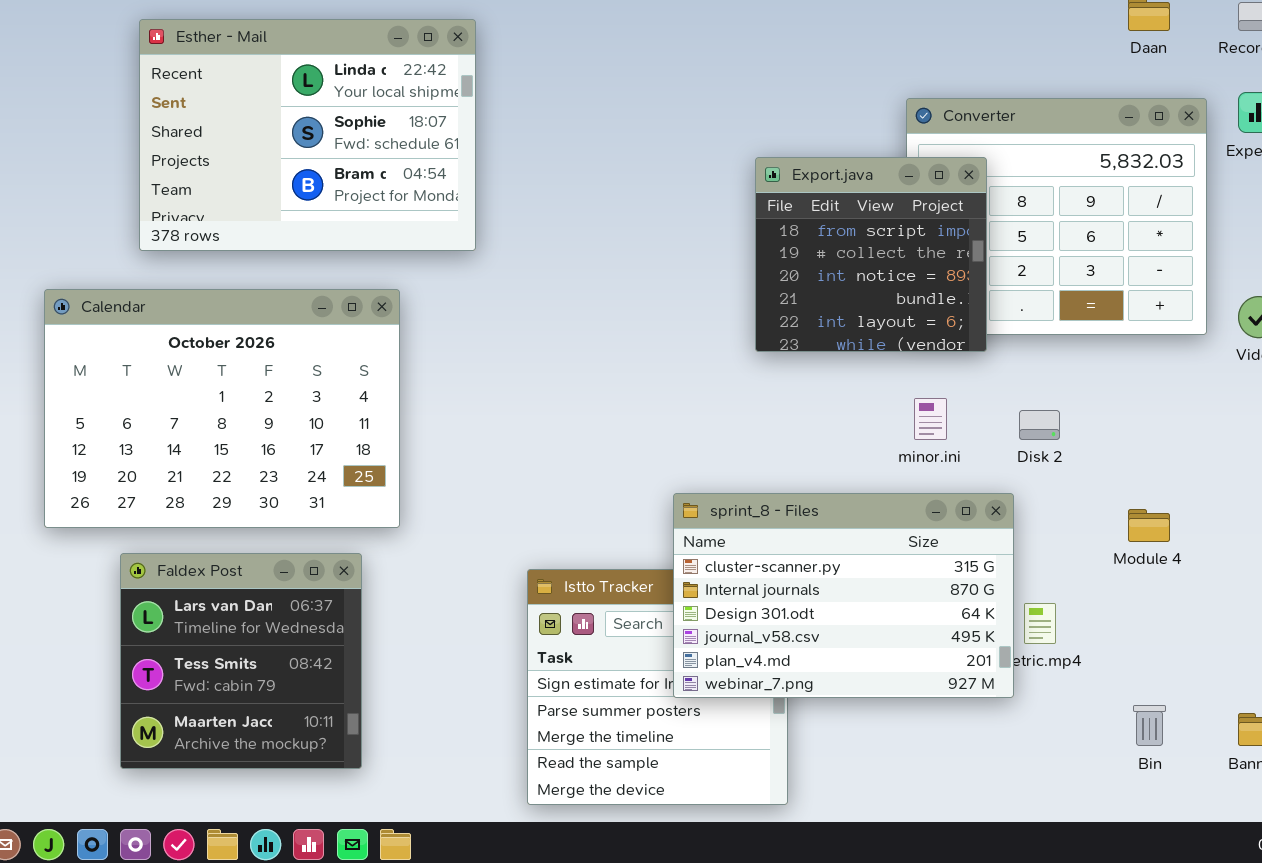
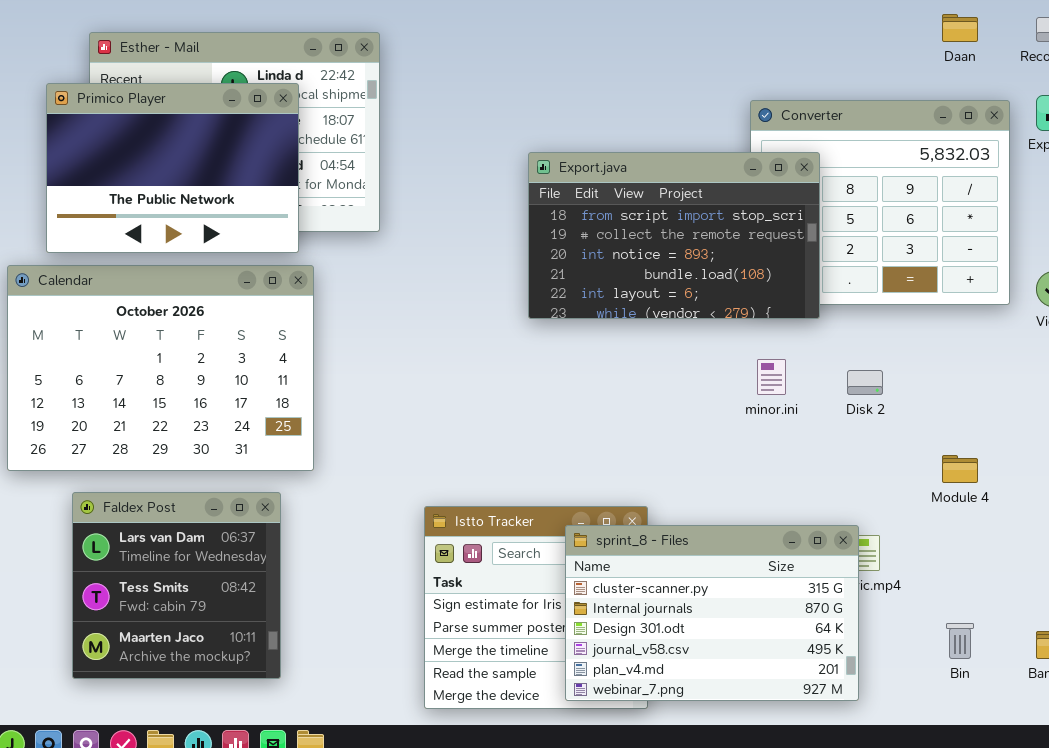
Primico Player: none -> [46,83,299,253], opened
Export.java: [755,157,987,352] -> [528,152,820,319], resized
sprint_8 - Files: [673,493,1014,698] -> [565,525,859,701], moved

